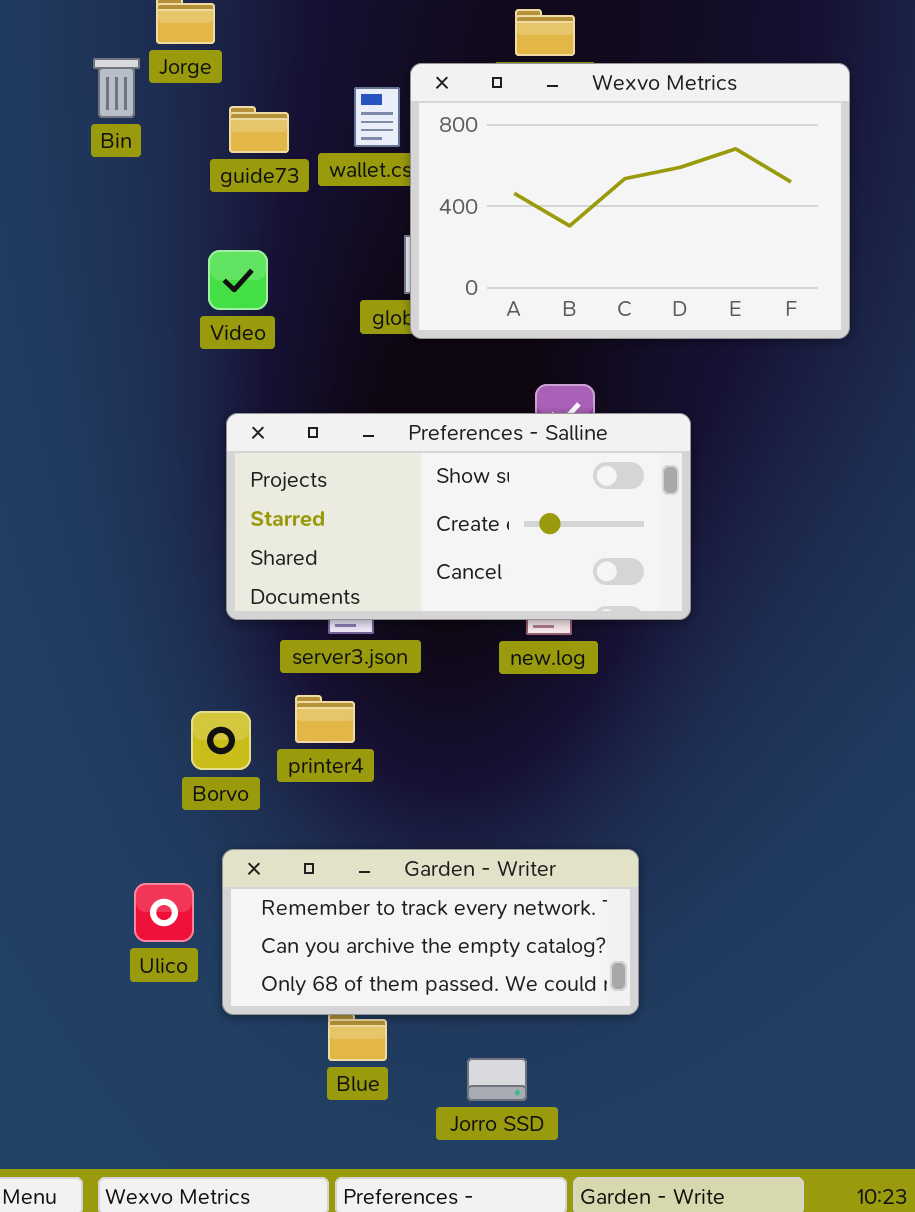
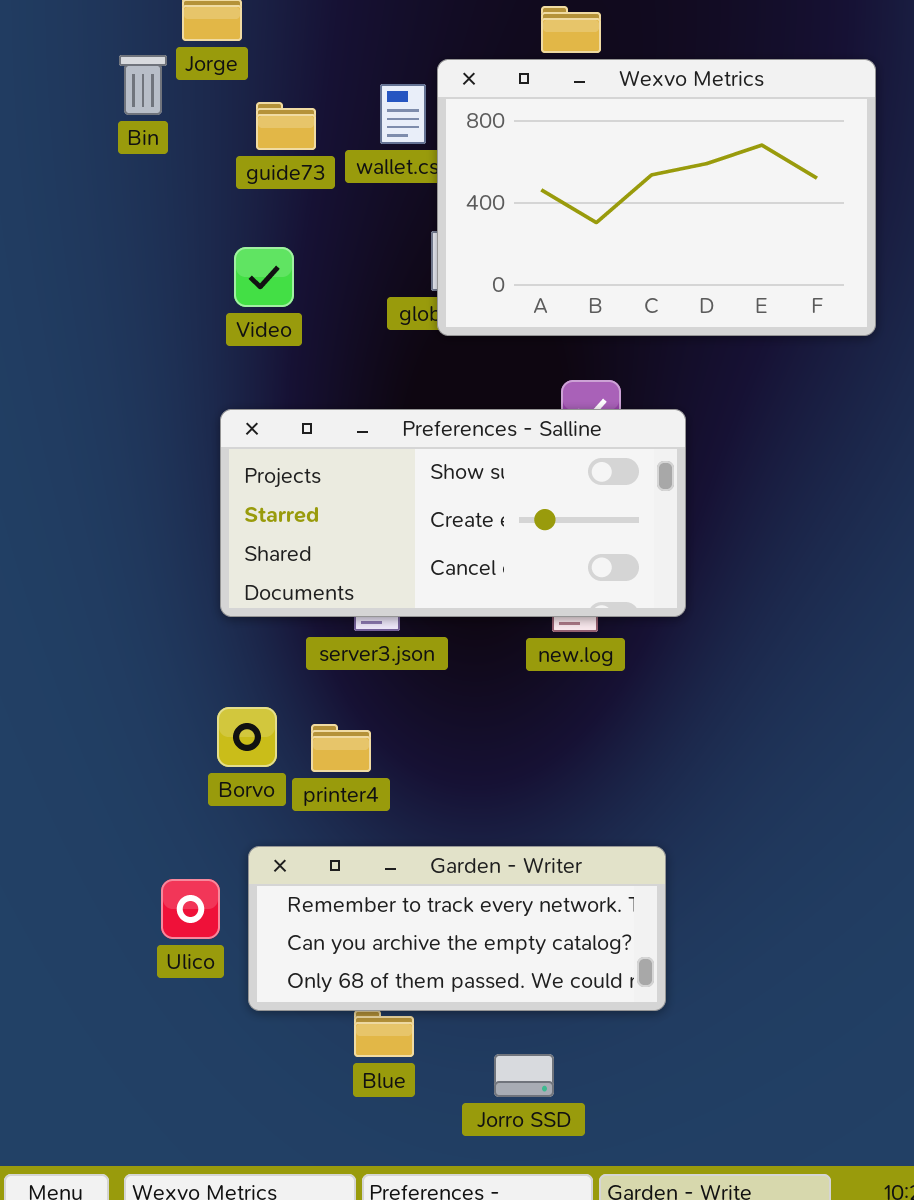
Preferences - Salline: [226,413,691,620] -> [220,409,686,617], moved
printer4: [295,695,355,743] -> [311,724,371,772], moved

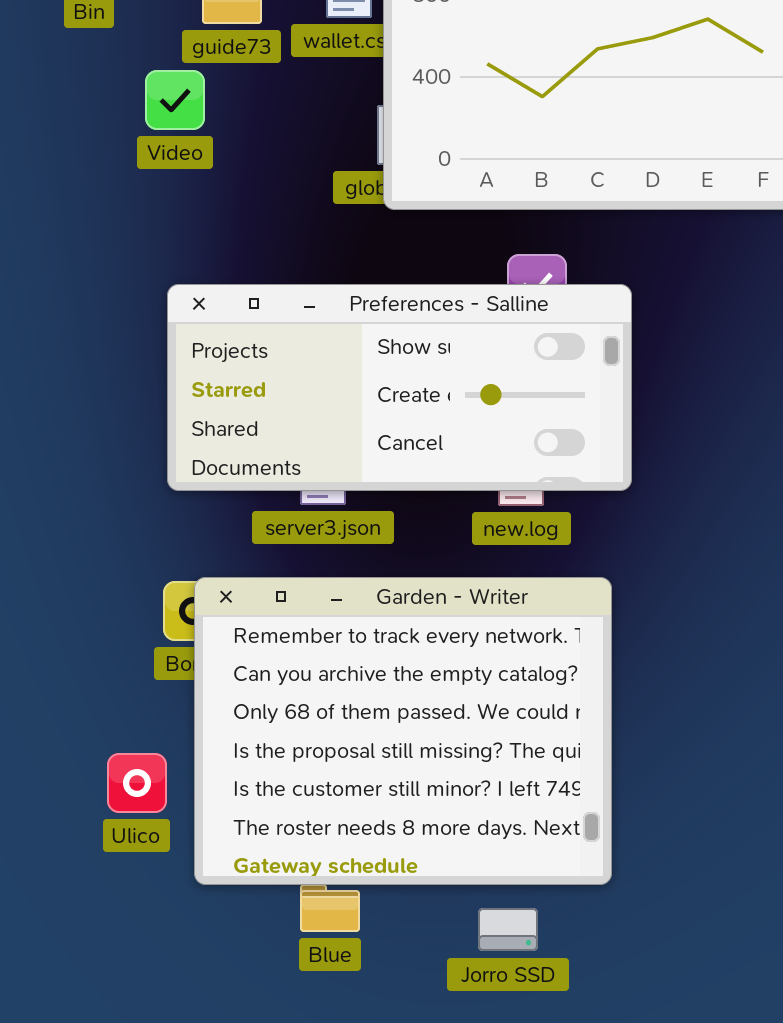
Video: [234,247,294,307] -> [145,70,205,130], moved
Garden - Writer: [248,846,666,1011] -> [194,577,612,885], resized
Jorro SSD: [494,1054,554,1097] -> [478,908,538,951], moved

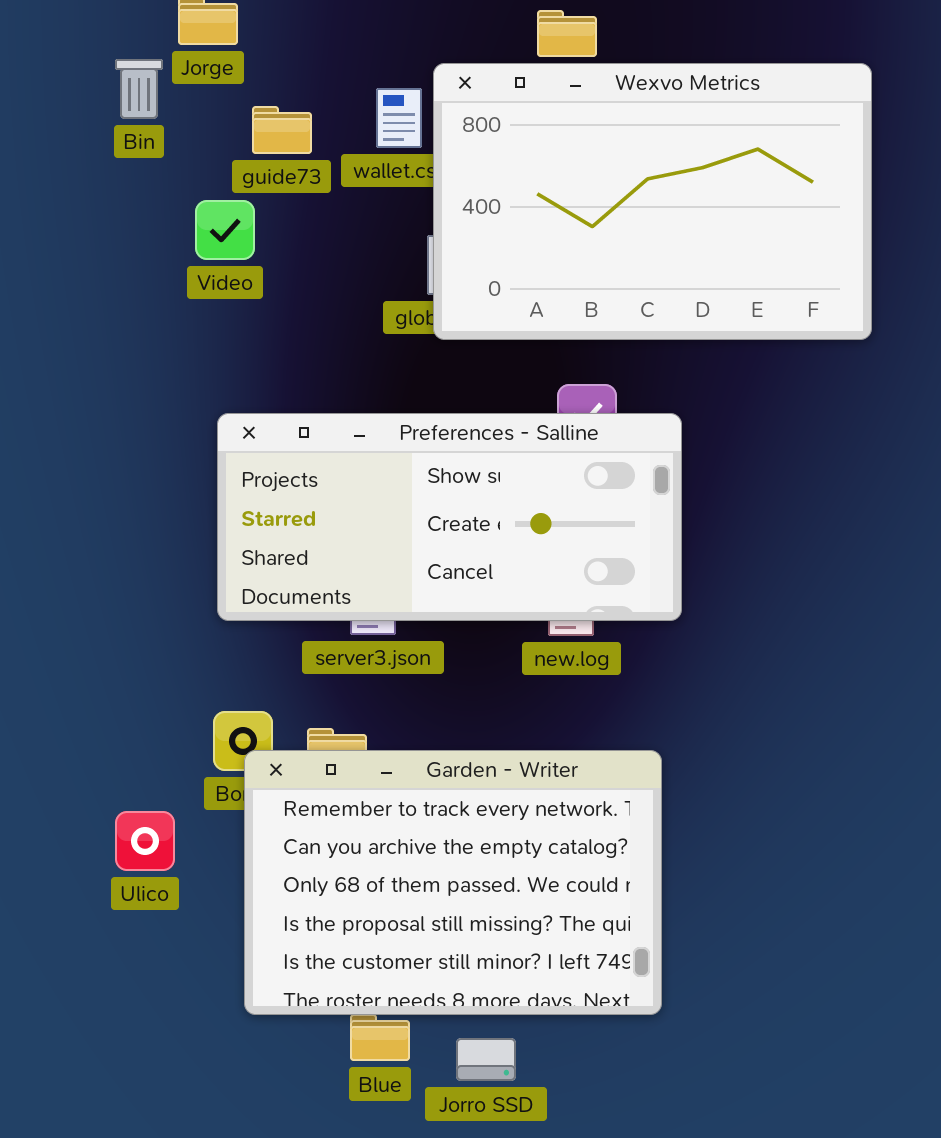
Garden - Writer: [194,577,612,885] -> [244,750,662,1015], resized
Ulico: [107,753,167,813] -> [115,811,175,871], moved
Jorro SSD: [478,908,538,951] -> [456,1038,516,1081], moved

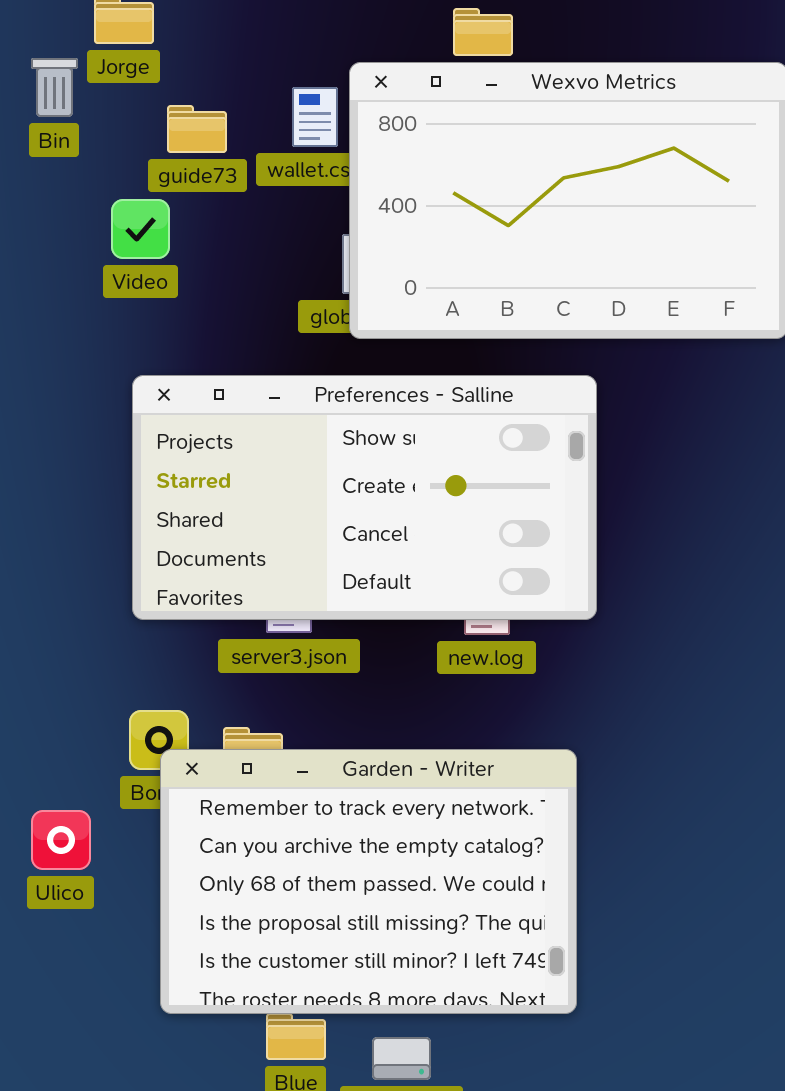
Preferences - Salline: [217,413,682,621] -> [132,375,597,620], resized

